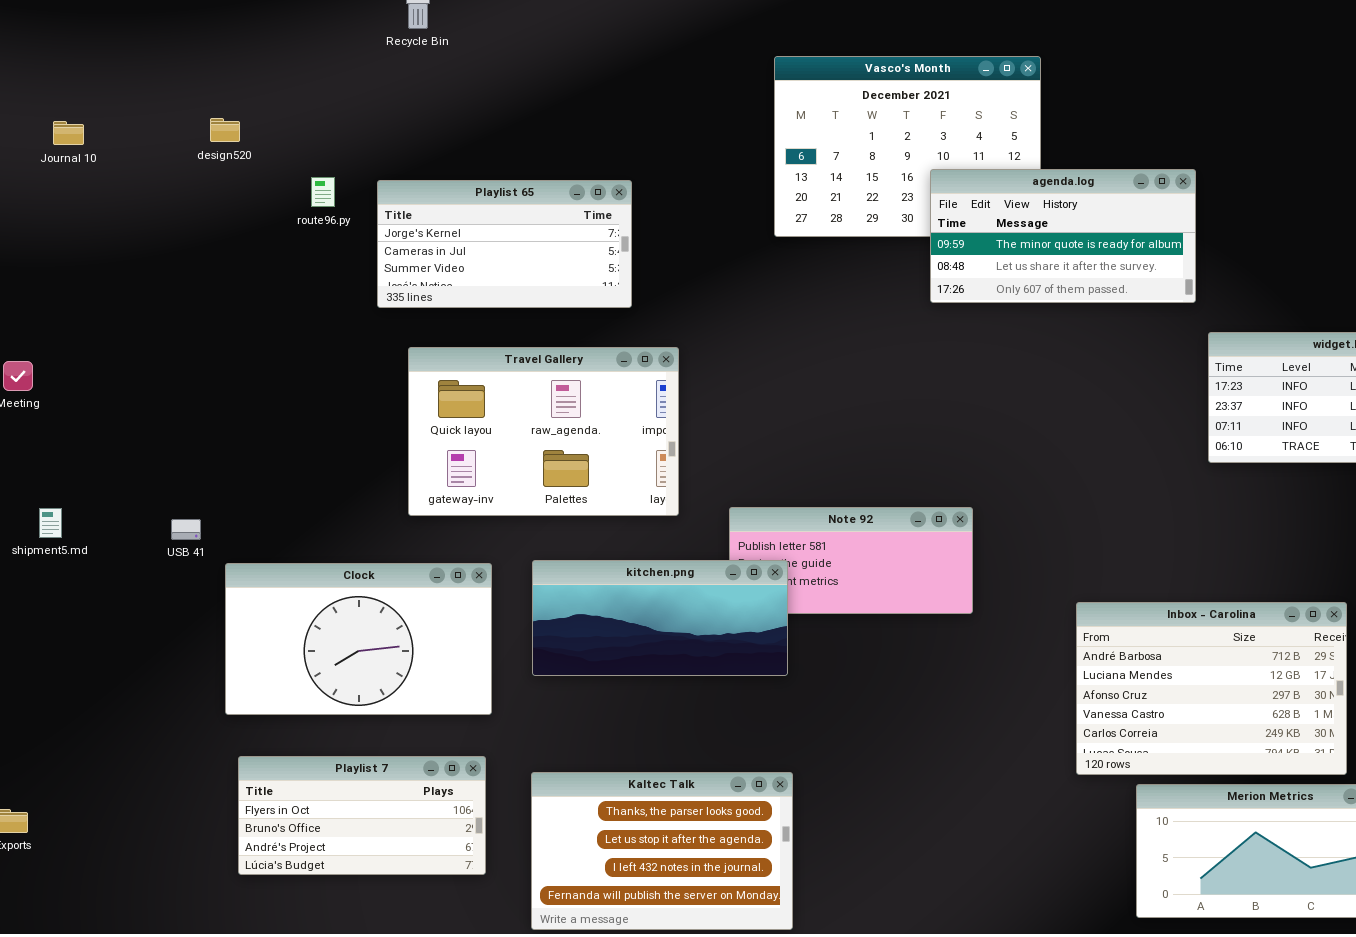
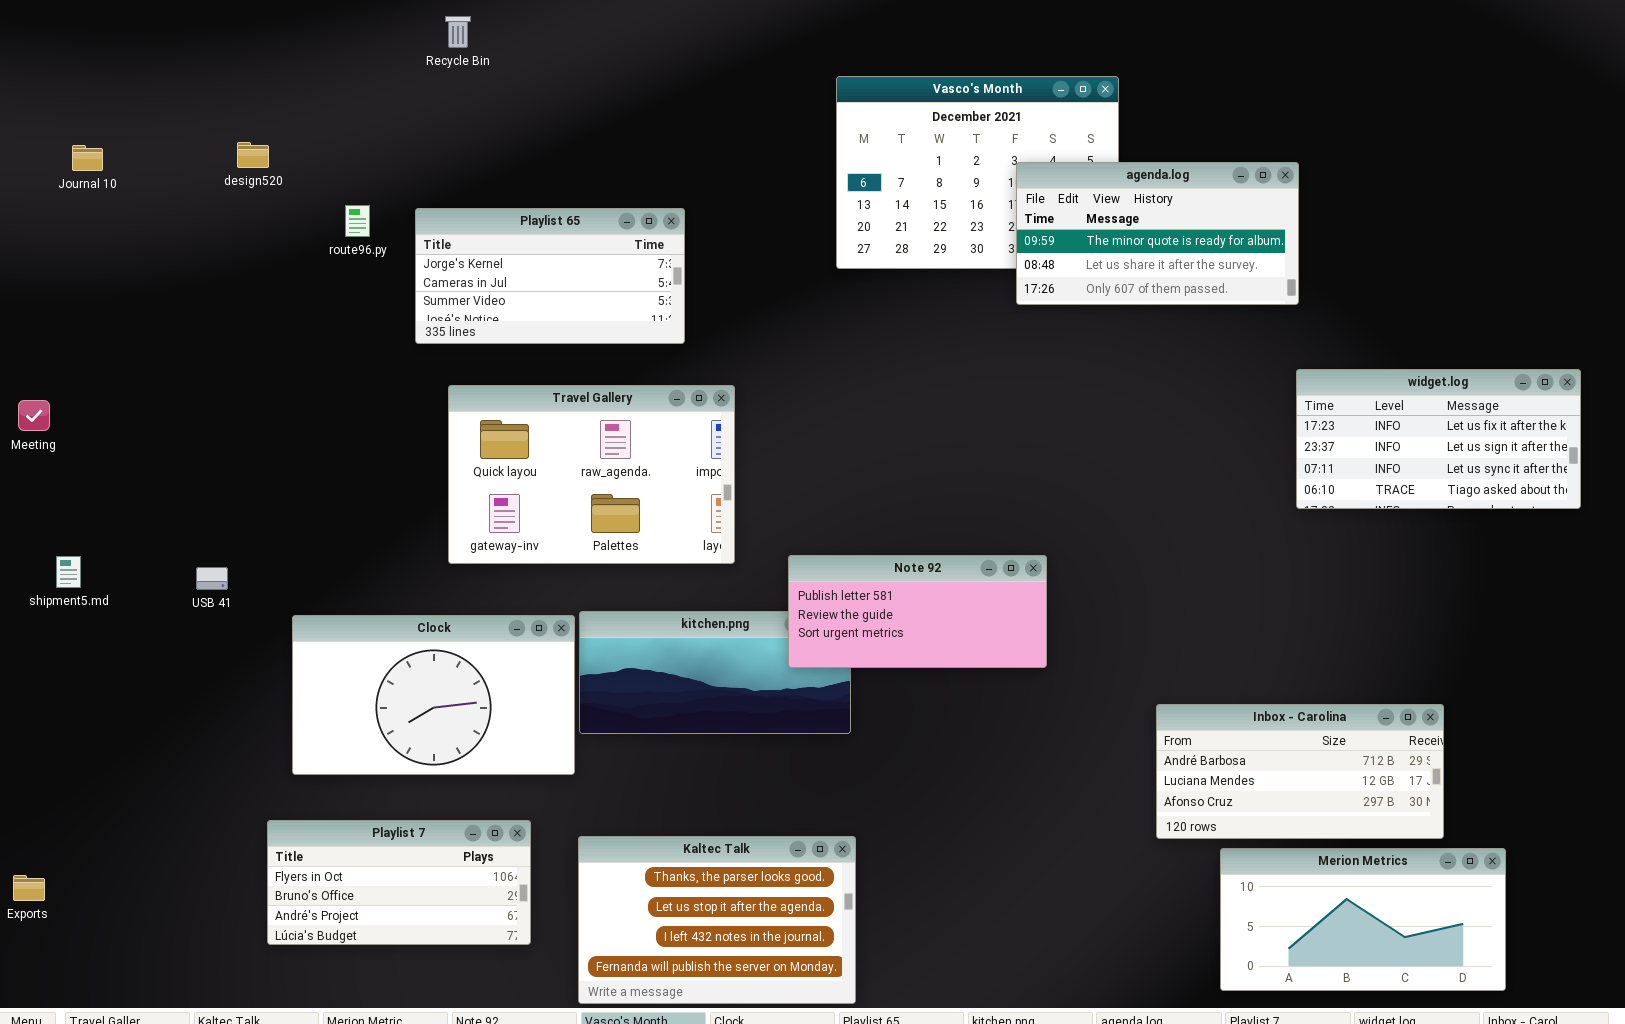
agenda.log: [930,169,1196,303] -> [1016,162,1299,305], moved
Note 92: [729,507,973,614] -> [788,555,1047,668], raised
Clock: [225,563,492,715] -> [292,615,575,775], moved
Inbox - Carolina: [1076,602,1347,775] -> [1156,704,1444,839], resized

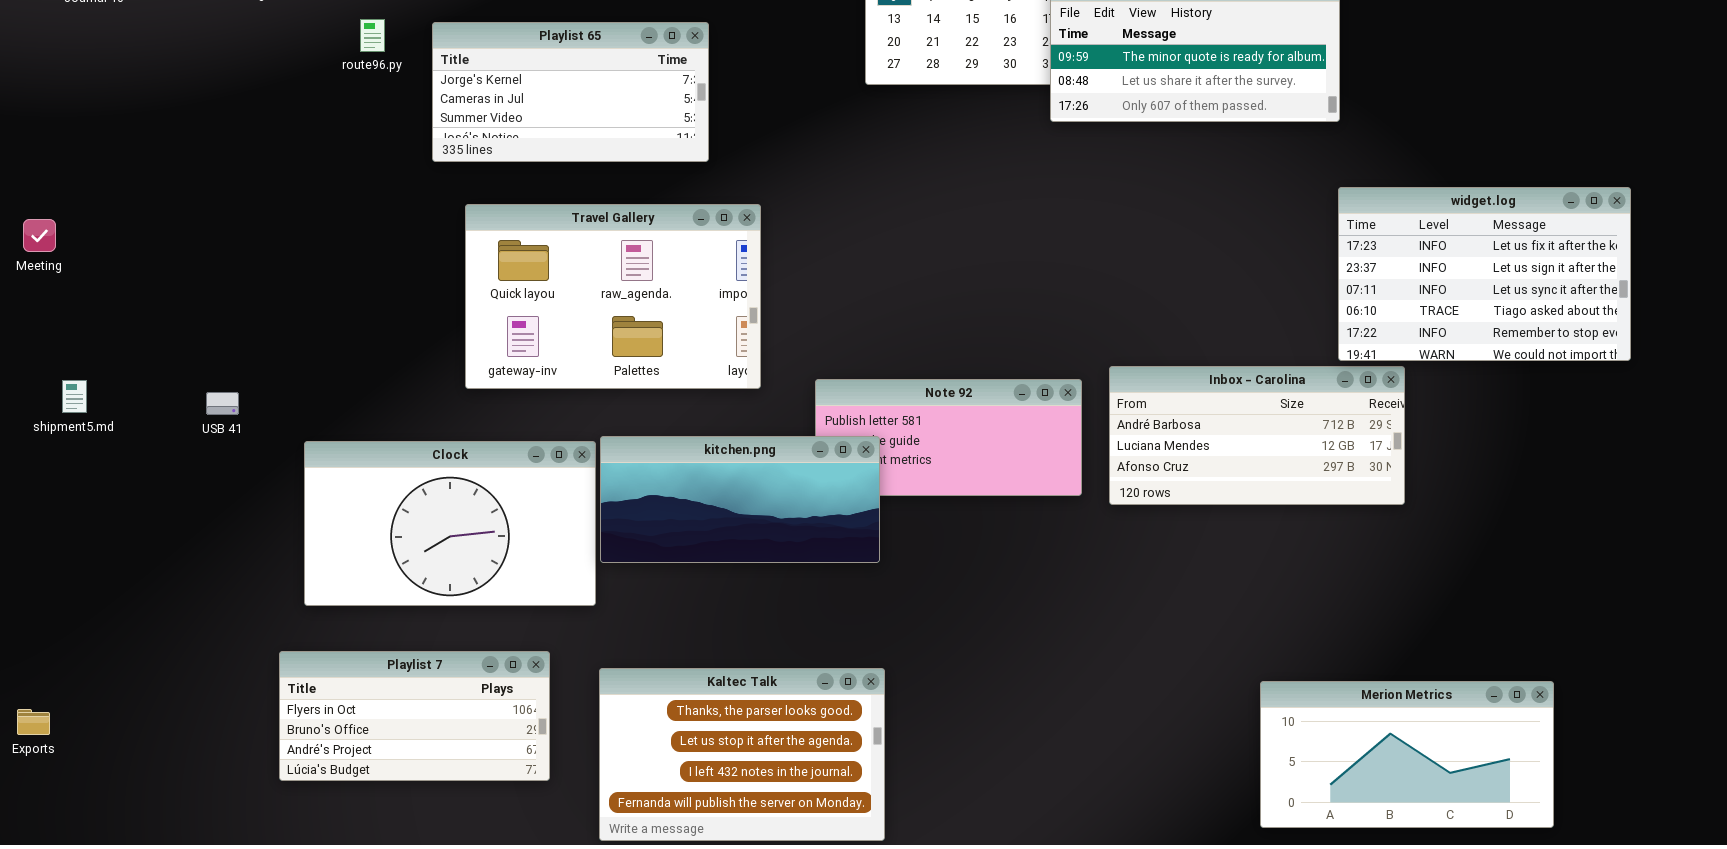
widget.log: [1296,369,1581,509] -> [1338,187,1631,361], resized
kitchen.png: [579,611,851,734] -> [600,436,880,563], raised
Inbox - Carolina: [1156,704,1444,839] -> [1109,366,1405,505], moved

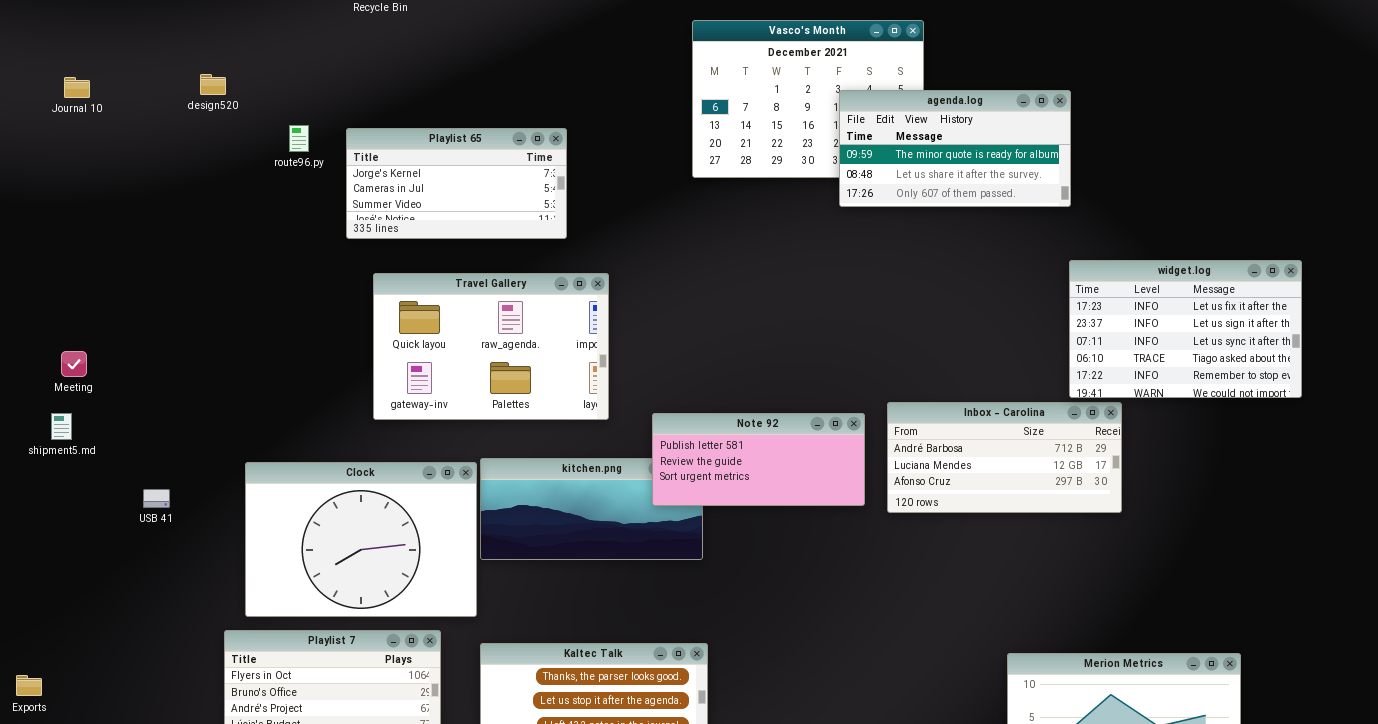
Meeting: [23,219,56,252] -> [61,351,87,377], moved
Note 92: [815,379,1082,496] -> [652,413,865,506], raised
USB 41: [206,392,239,415] -> [143,489,170,508], moved
Clock: [304,441,596,606] -> [245,462,477,617], resized

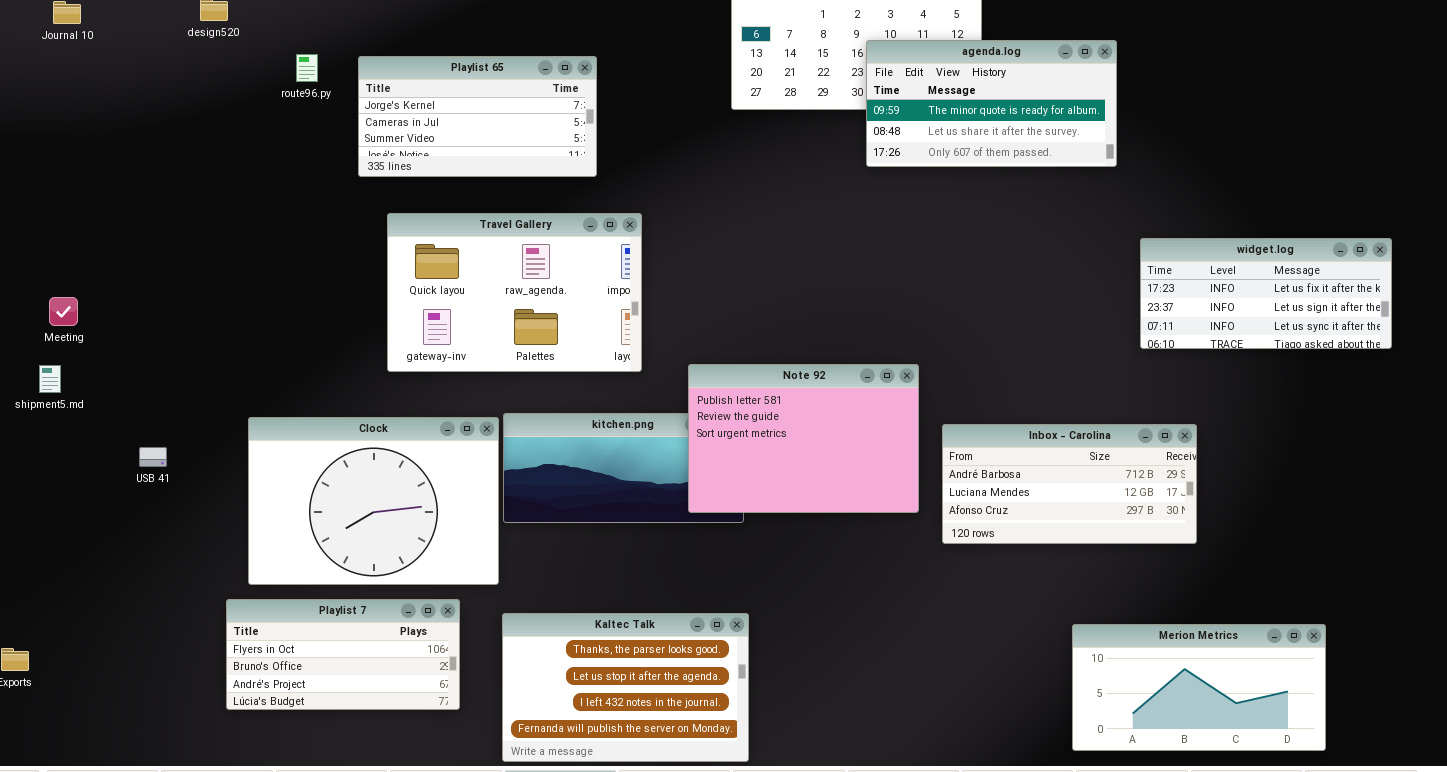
agenda.log: [839,90,1071,207] -> [866,40,1117,167], moved
widget.log: [1069,260,1302,398] -> [1140,238,1392,349], resized
Inbox - Carolina: [887,402,1122,513] -> [942,424,1197,544], moved
Note 92: [652,413,865,506] -> [688,364,919,513], resized

